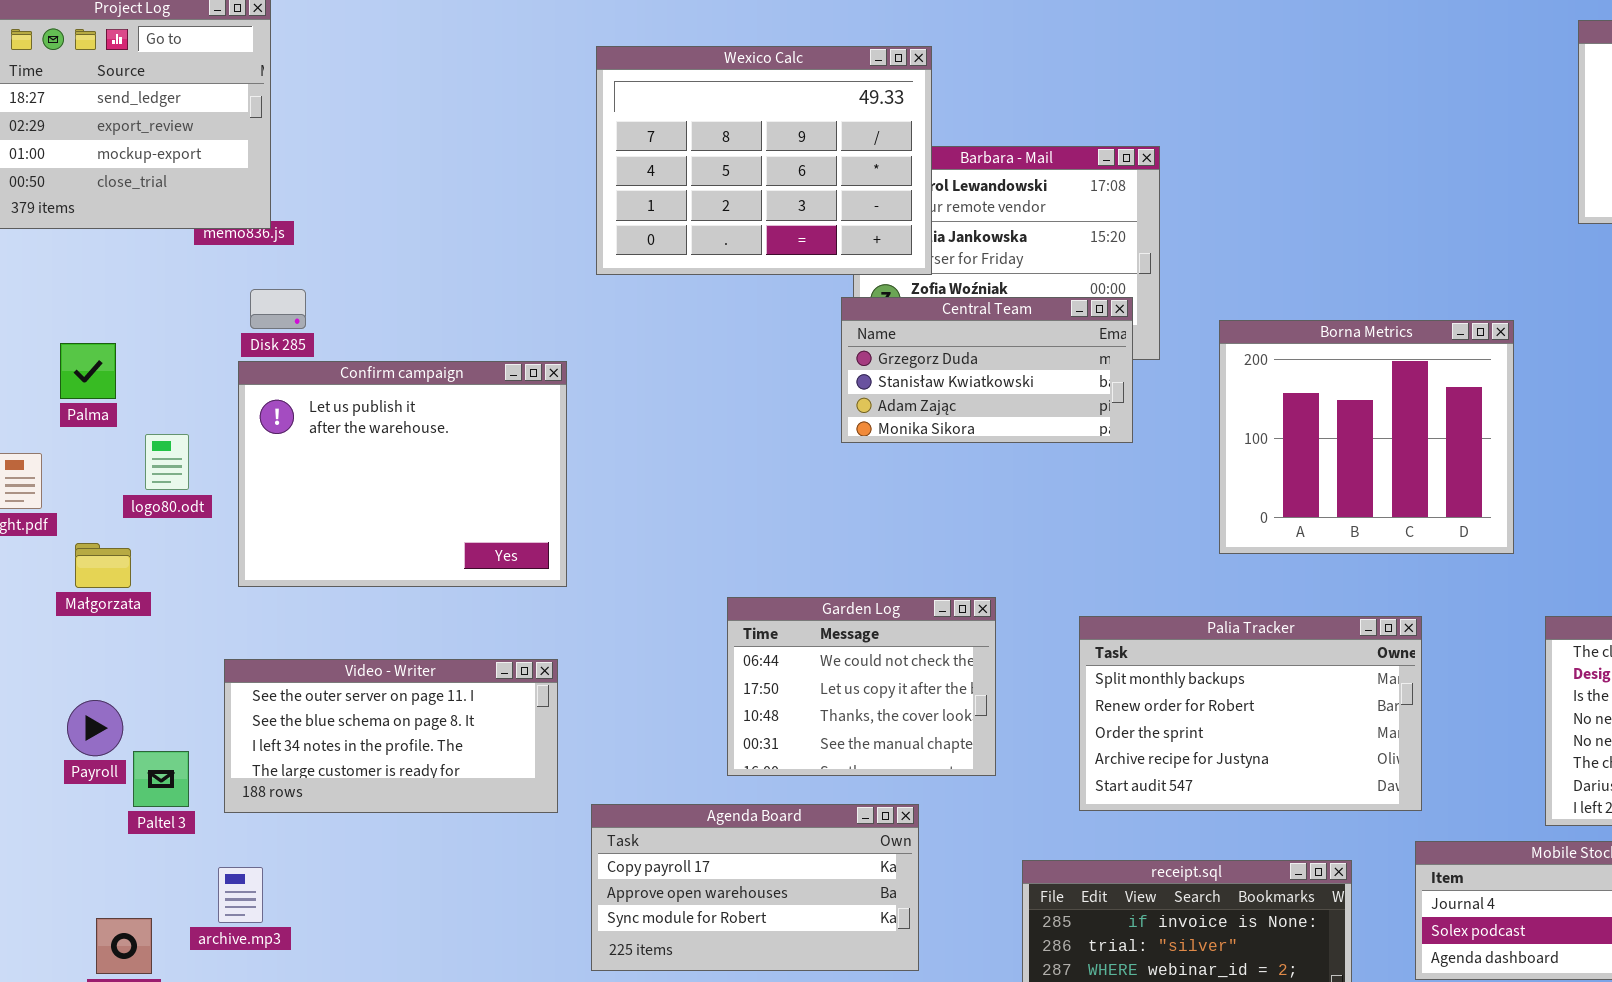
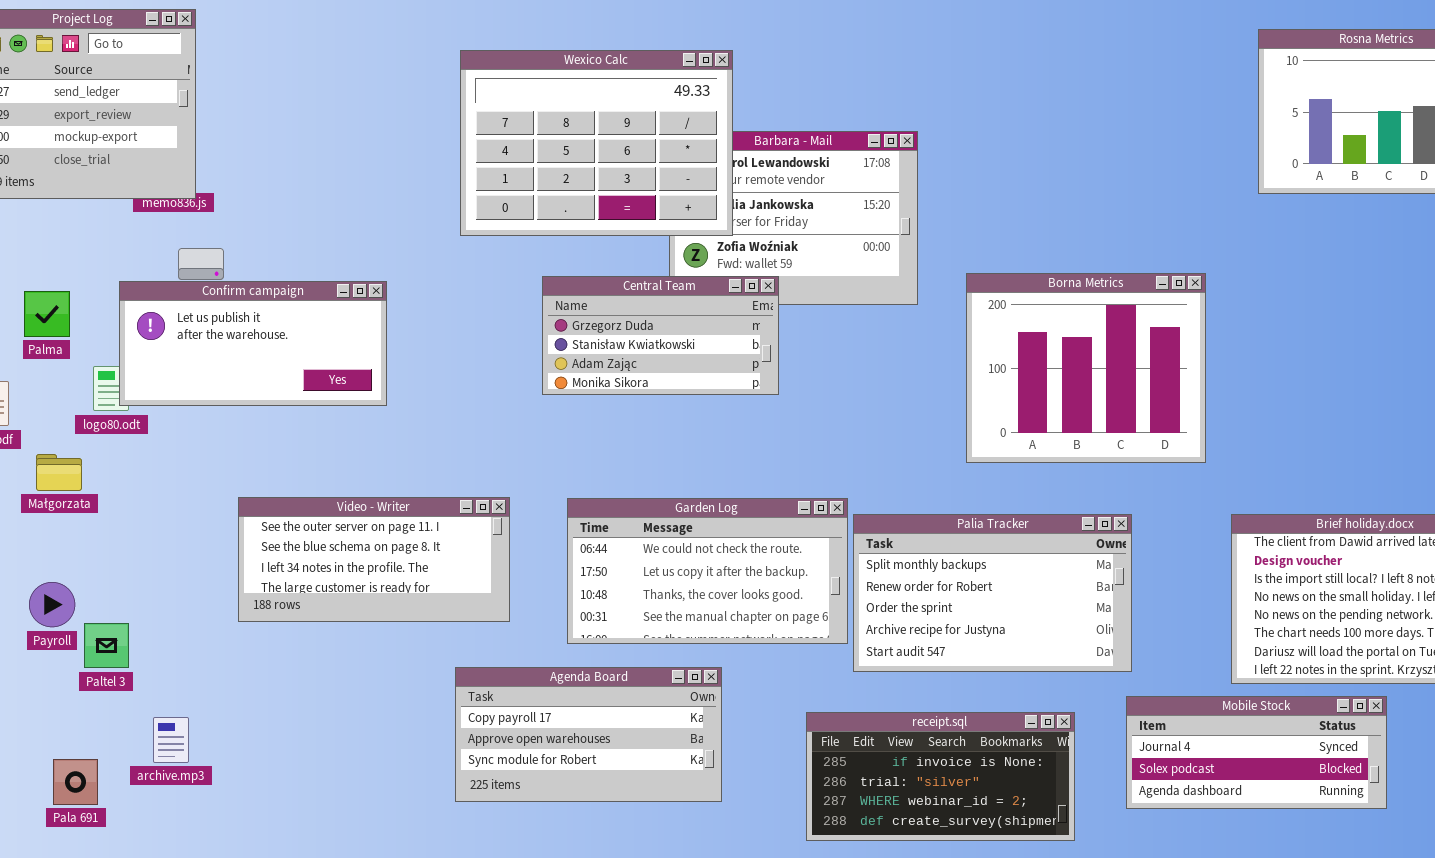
Central Team: [841,297,1133,443] -> [542,276,779,395], moved
Confirm campaign: [238,361,567,587] -> [119,281,387,406], moved, resized
Garden Log: [727,597,996,776] -> [567,498,848,644], resized
Video - Writer: [224,659,558,813] -> [238,497,510,622], moved

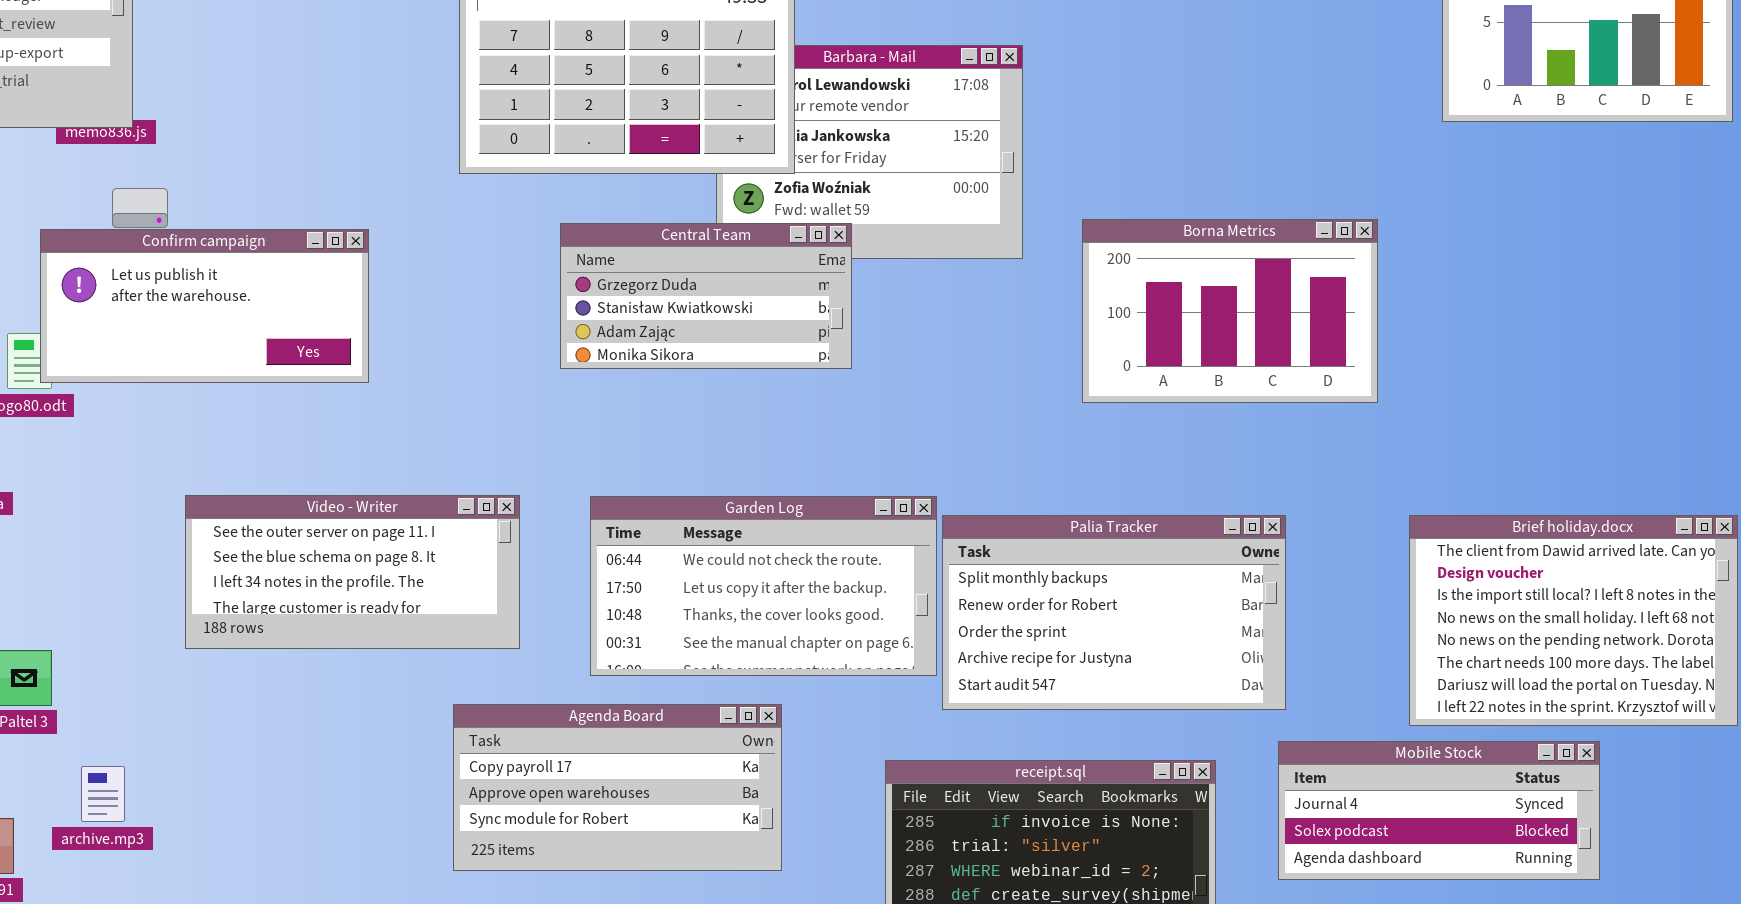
Borna Metrics: [966,273,1206,463] -> [1082,219,1378,403], resized

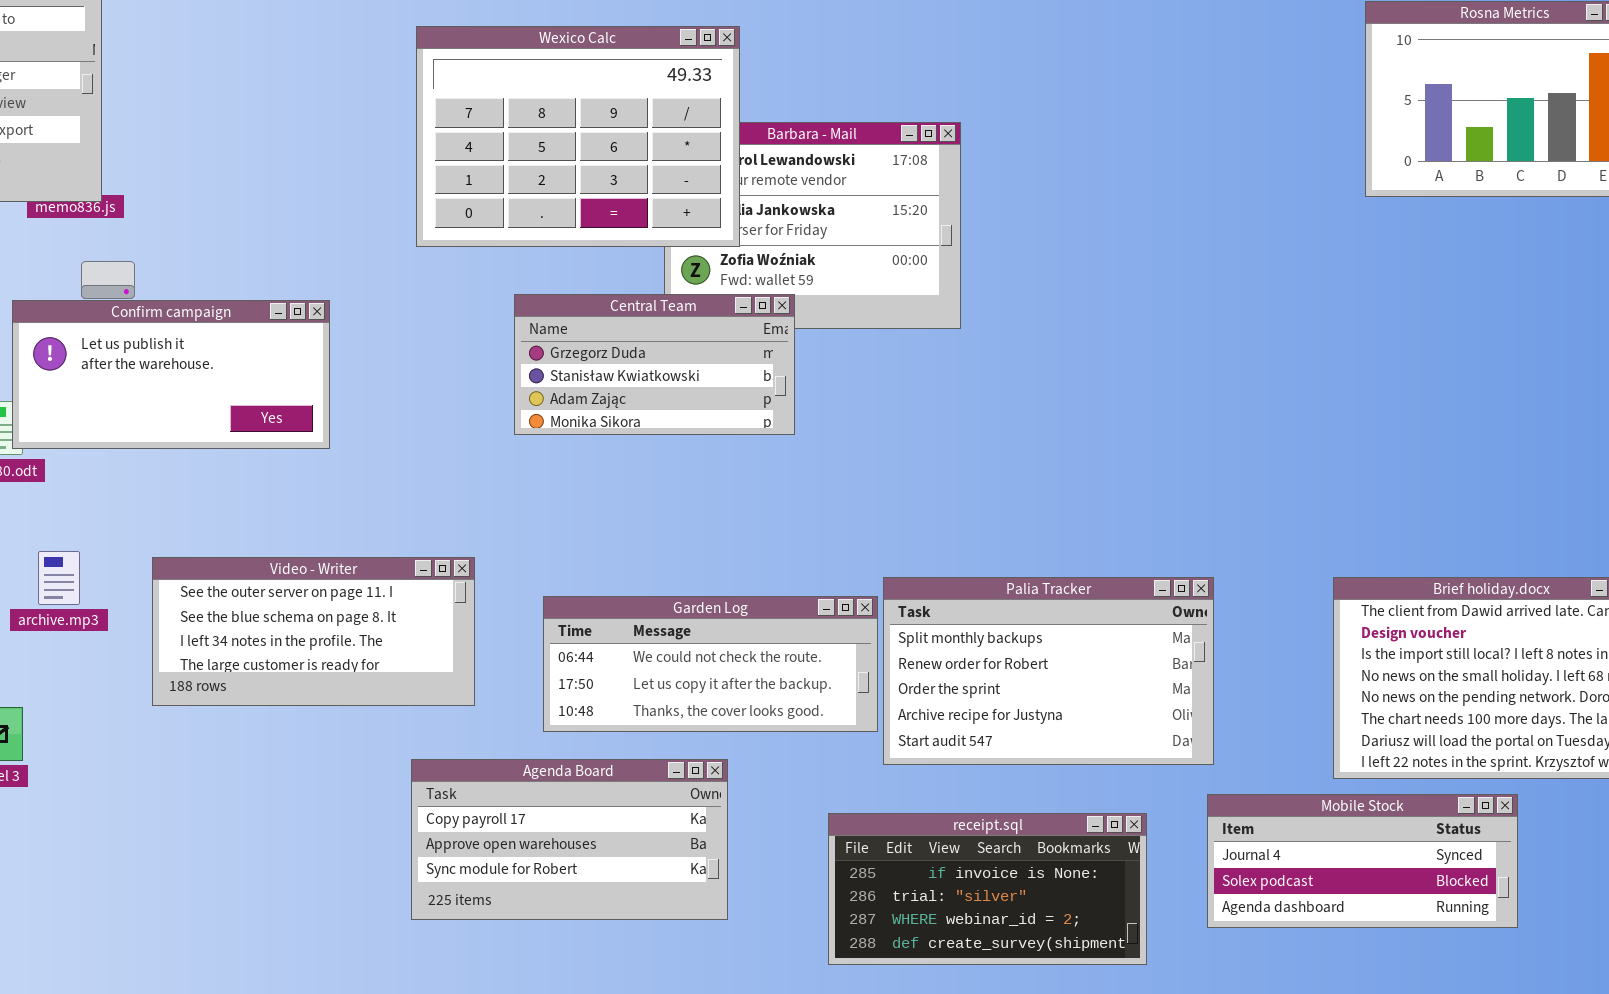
Borna Metrics: [1082,219,1378,403] -> none, closed
Garden Log: [590,496,937,676] -> [543,596,878,732], resized
archive.mp3: [81,766,125,822] -> [38,551,80,605], moved

